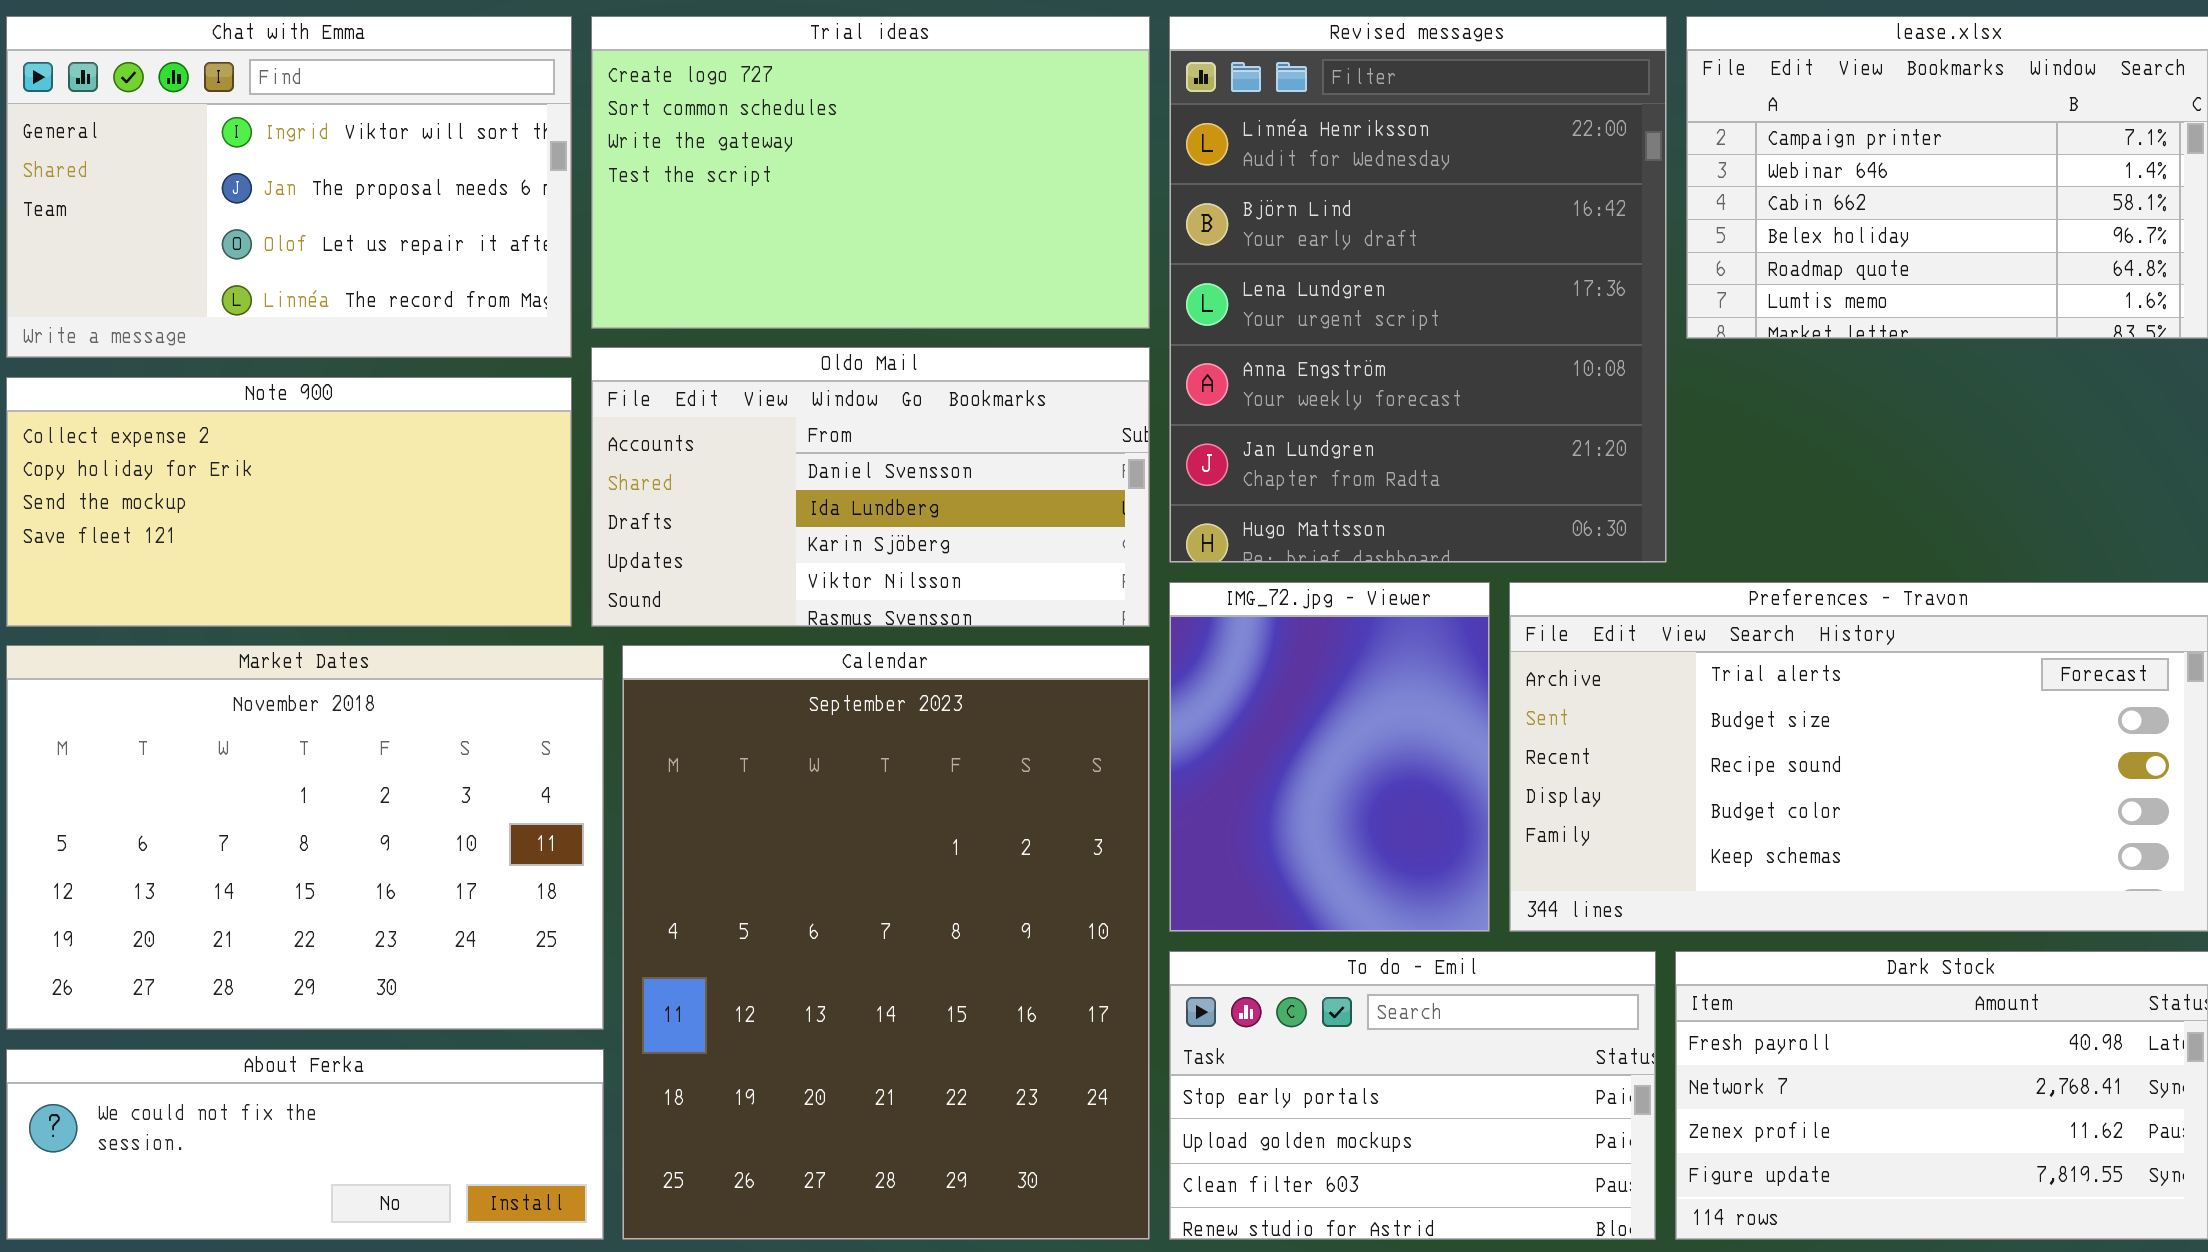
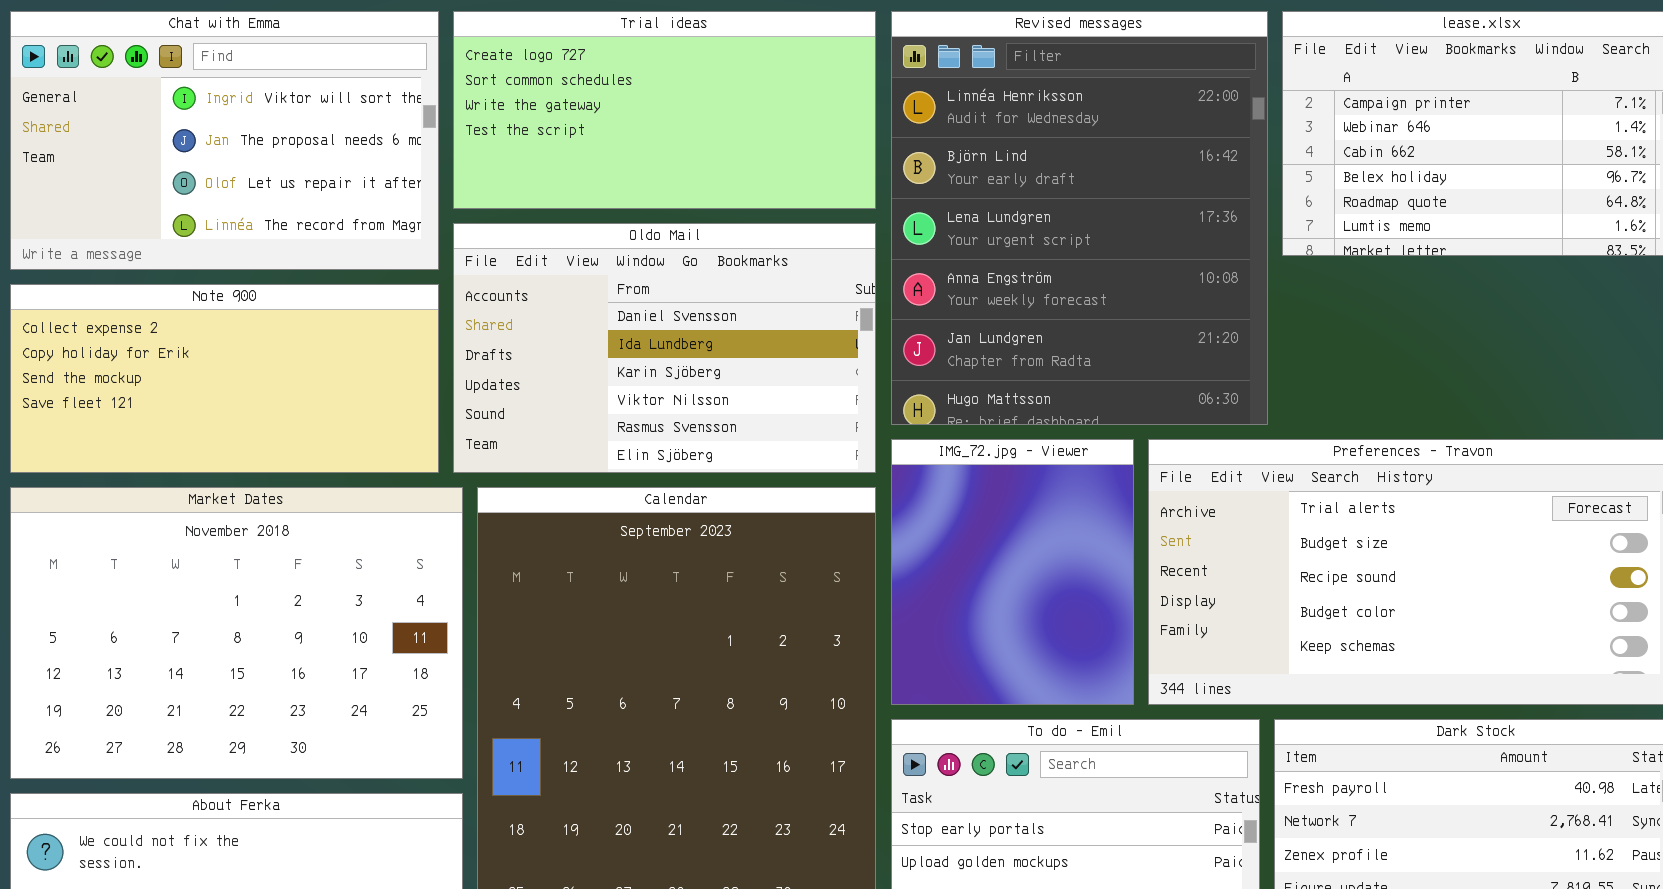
Trial ideas: [591,16,1150,329] -> [453,11,876,209], resized
Oldo Mail: [591,347,1150,627] -> [453,223,876,473], resized

